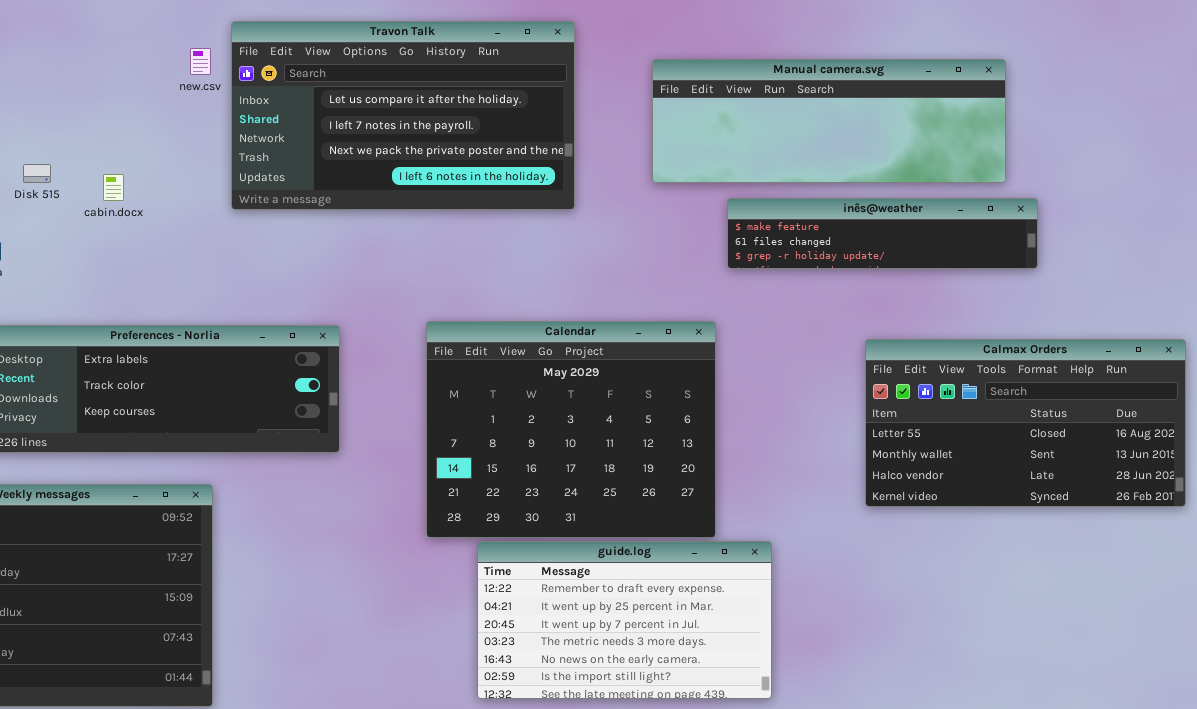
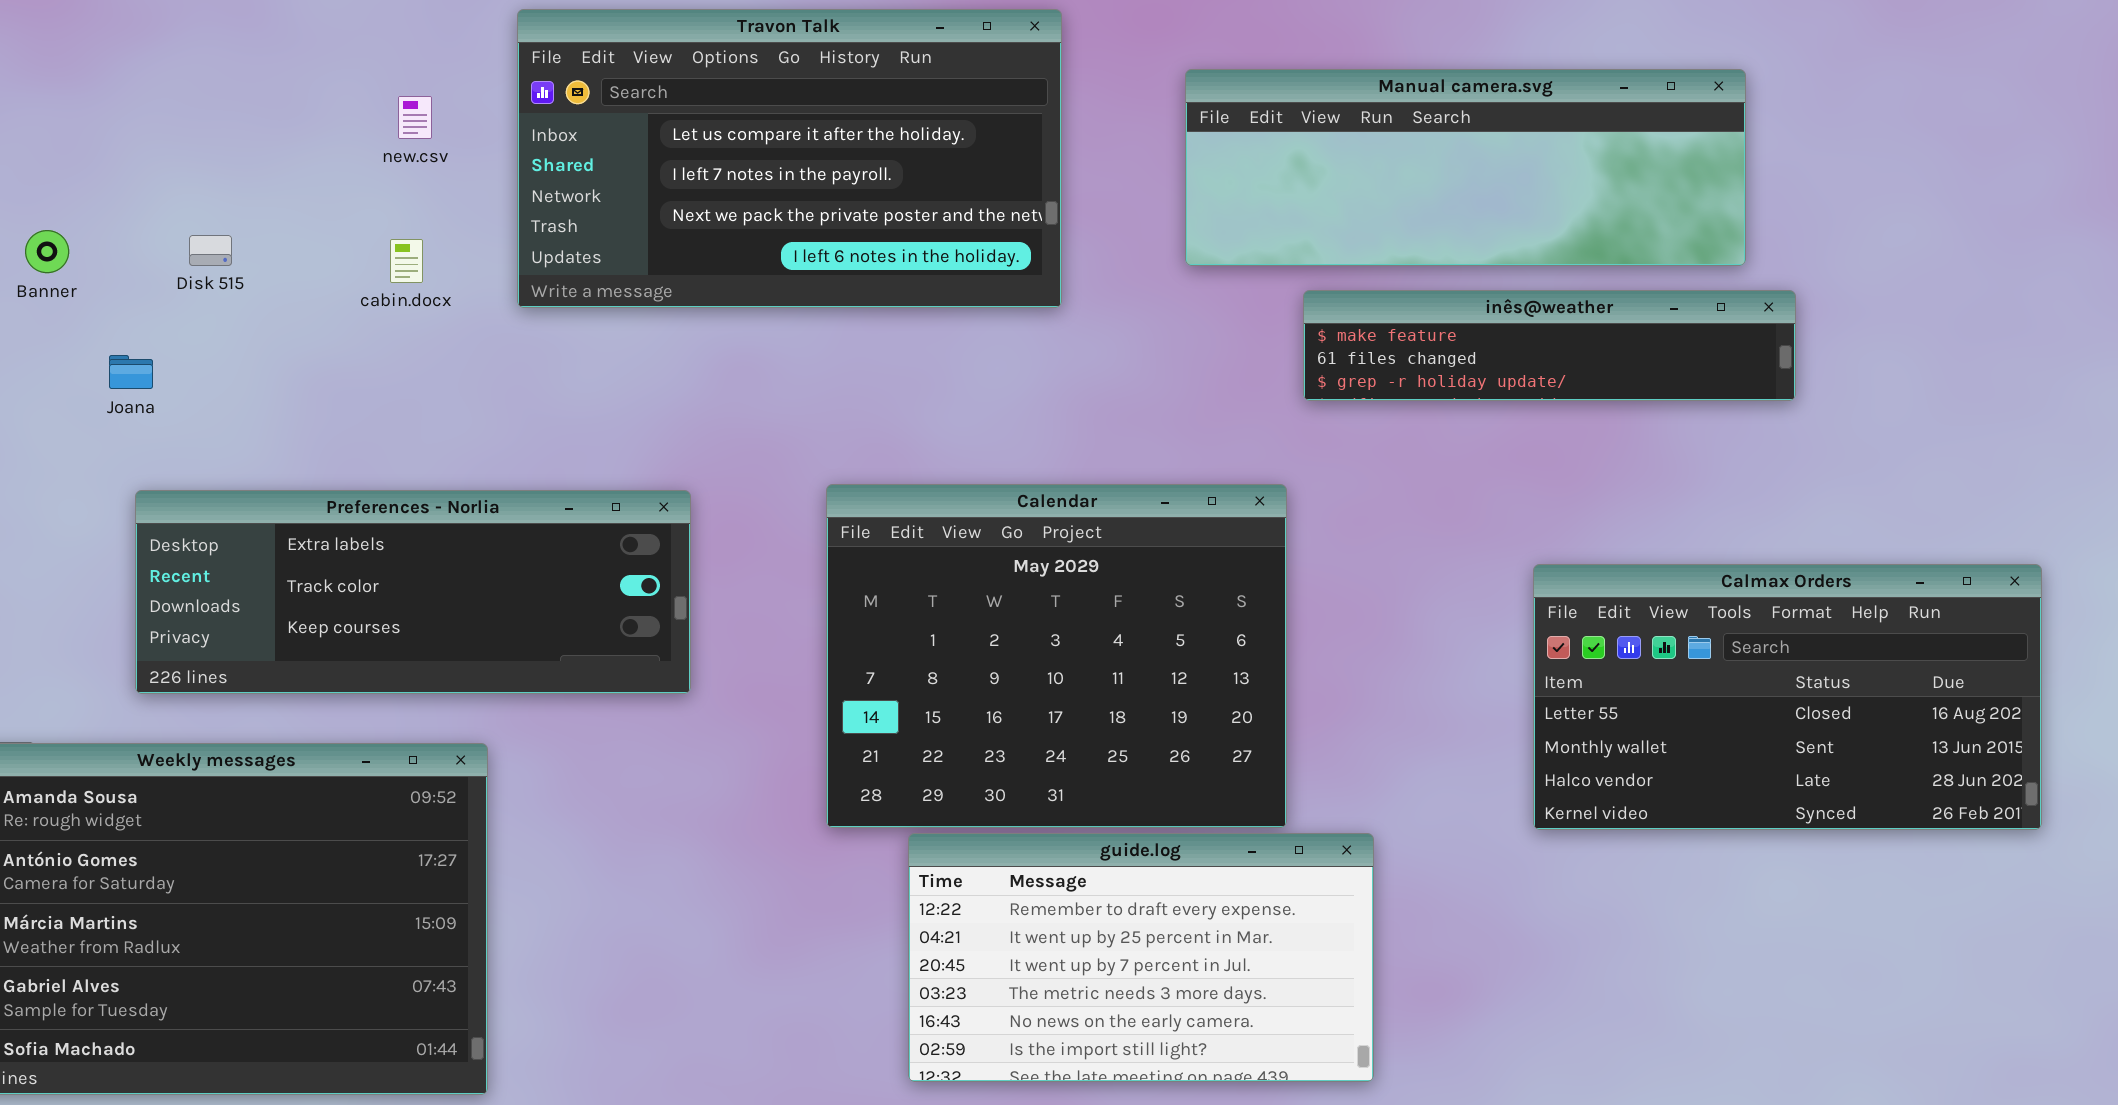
new.csv: [190,48,211,75] -> [398,96,432,139], moved
cabin.docx: [103,174,124,201] -> [390,239,423,283], moved
Calmax Orders: [865,339,1186,507] -> [1533,564,2042,830], moved

